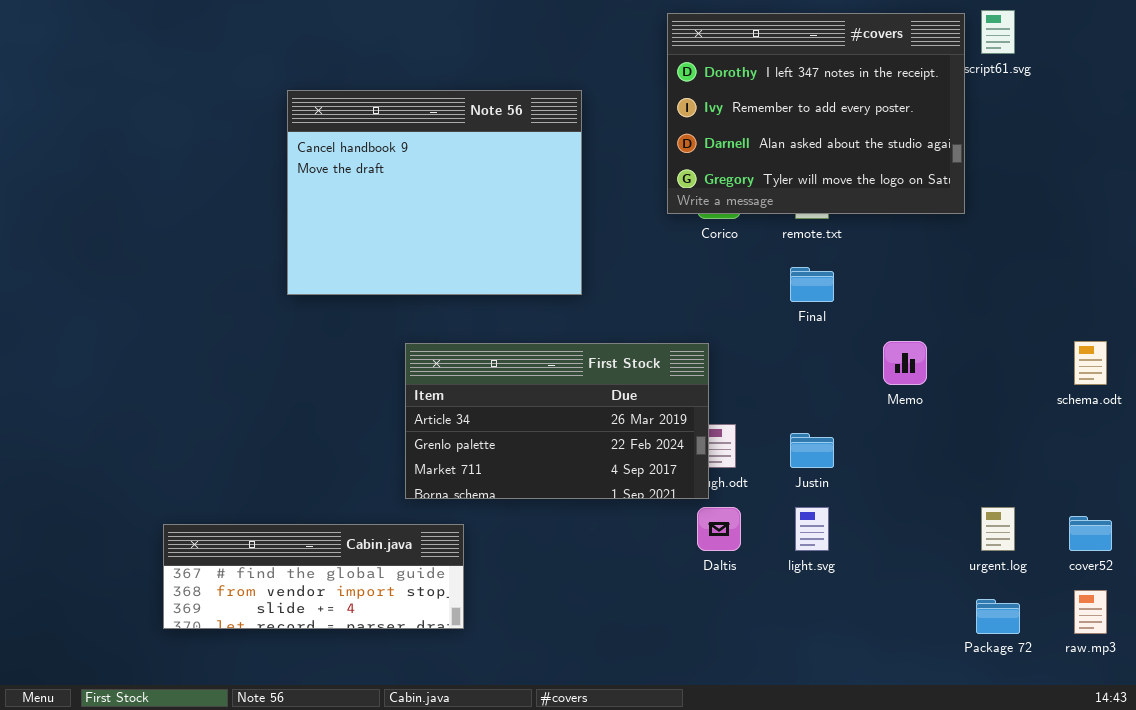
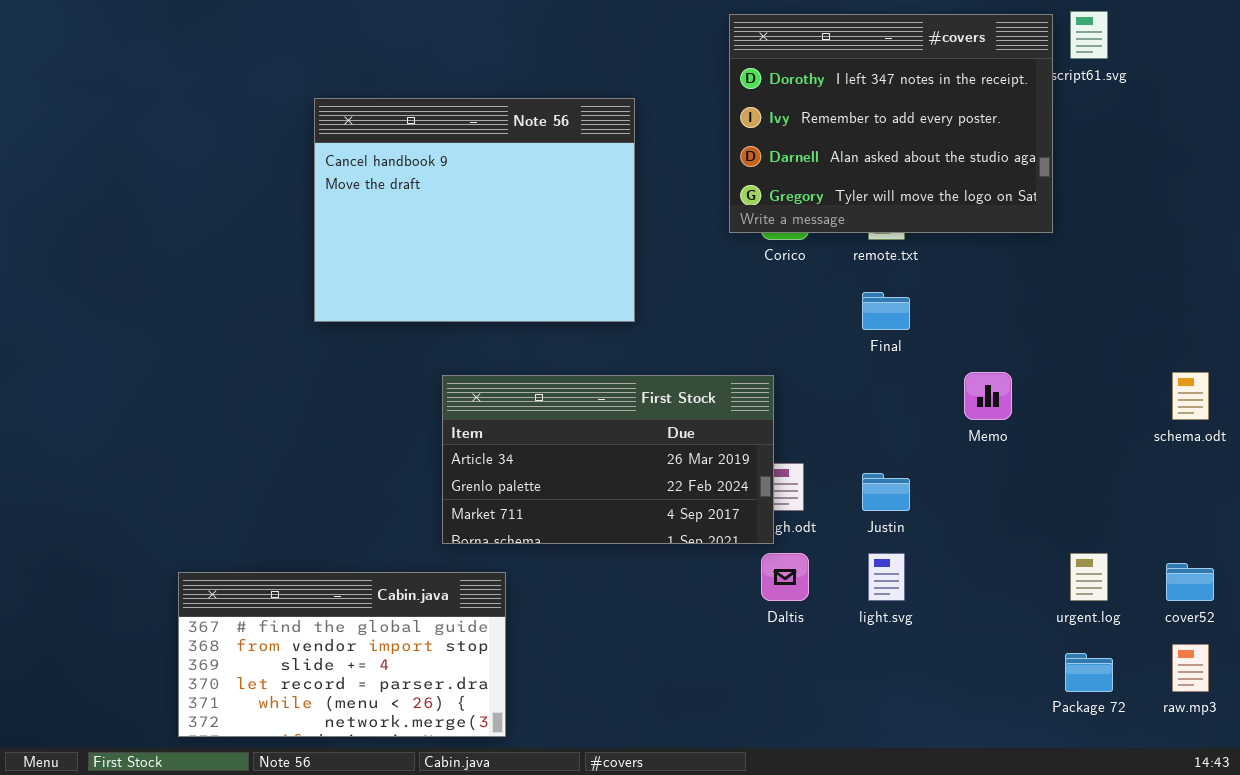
Cabin.java: [163,524,464,629] -> [178,572,506,737], resized

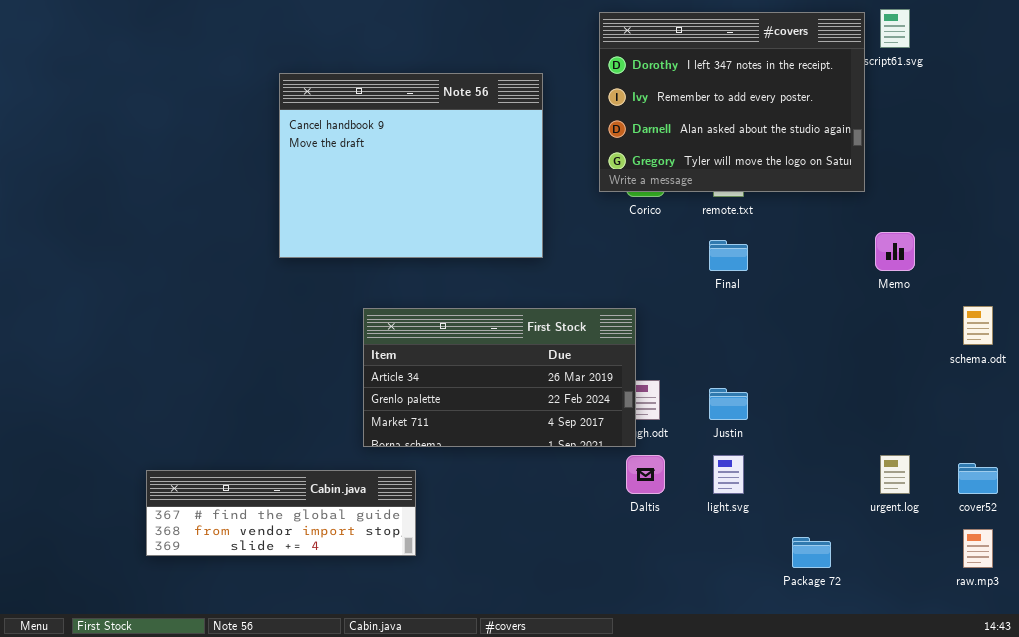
Note 56: [314,98,635,322] -> [279,73,543,258], moved
Memo: [964,372,1012,420] -> [875,232,915,271], moved
Cabin.java: [178,572,506,737] -> [146,470,416,556], resized
Package 72: [1065,653,1113,692] -> [792,537,831,568], moved

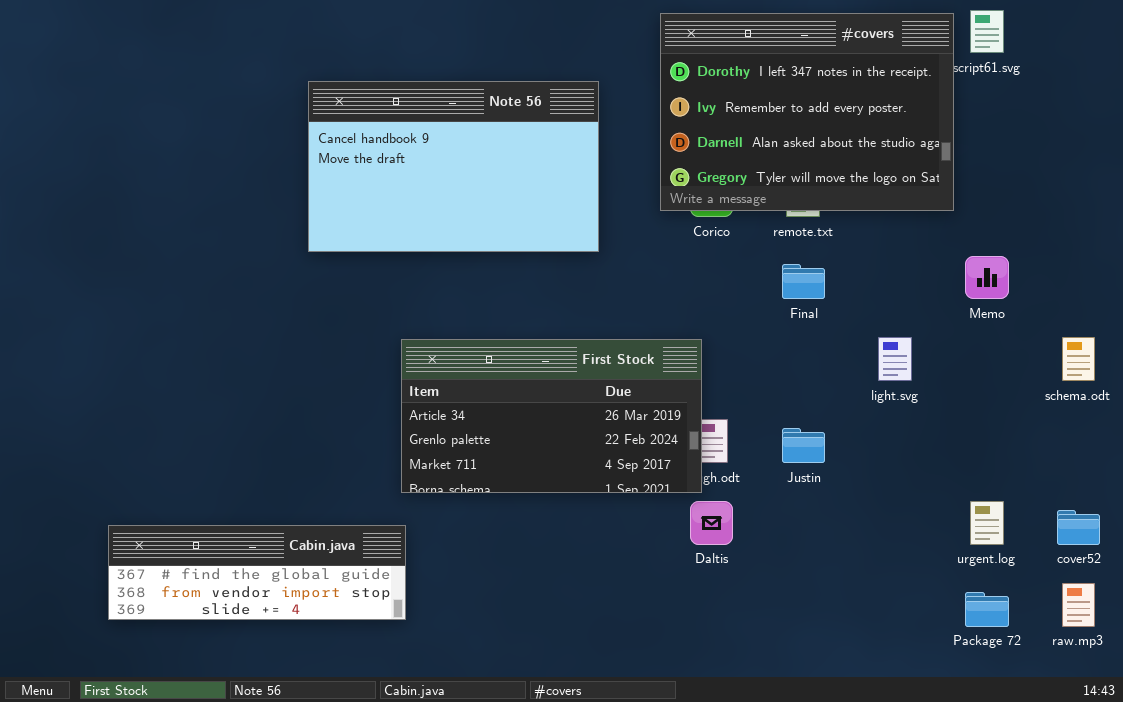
Note 56: [279,73,543,258] -> [308,81,599,252], resized
light.svg: [713,455,744,494] -> [878,337,912,381], moved
Cabin.java: [146,470,416,556] -> [108,525,406,620], moved
Package 72: [792,537,831,568] -> [965,592,1009,627], moved

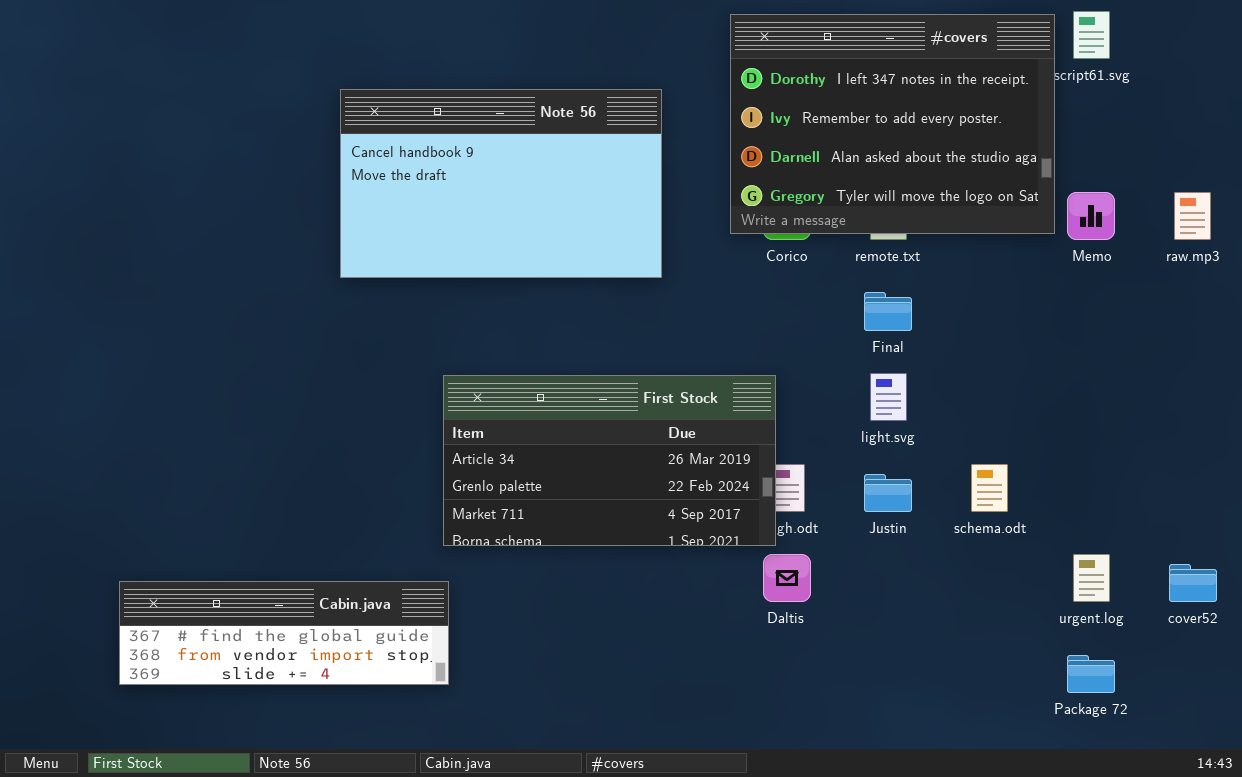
Memo: [965,256,1009,299] -> [1067,192,1115,240], moved
light.svg: [878,337,912,381] -> [870,373,907,421], moved
schema.odt: [1062,337,1095,381] -> [971,464,1008,512], moved
raw.mp3: [1062,583,1095,627] -> [1174,192,1211,240], moved

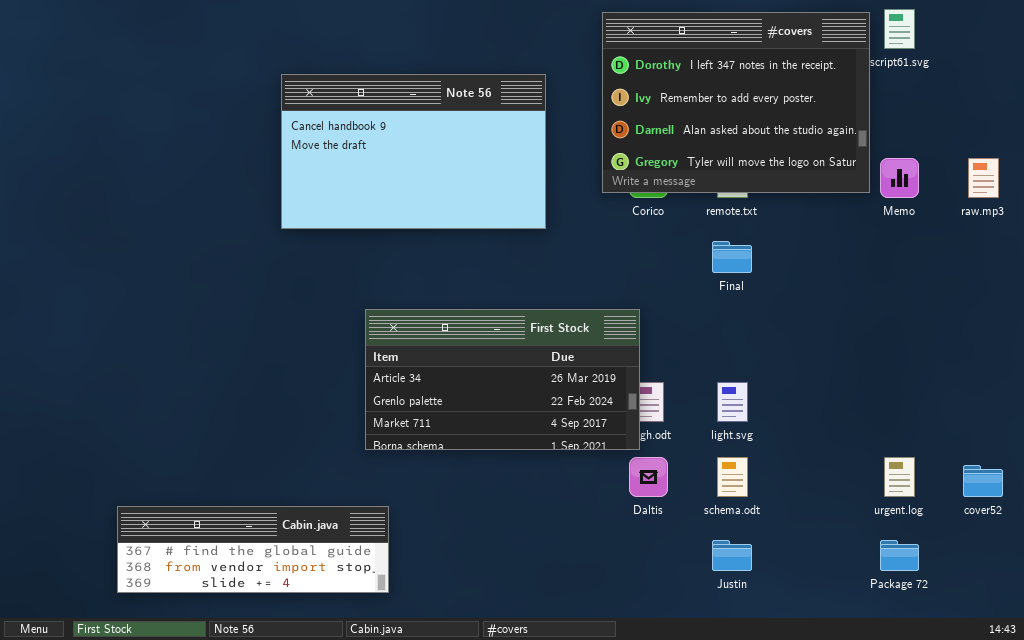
light.svg: [870,373,907,421] -> [717,382,748,422], moved
schema.odt: [971,464,1008,512] -> [717,457,748,497], moved
Justin: [864,474,912,512] -> [712,540,752,571], moved
Cabin.java: [119,581,449,685] -> [117,506,389,593], moved

